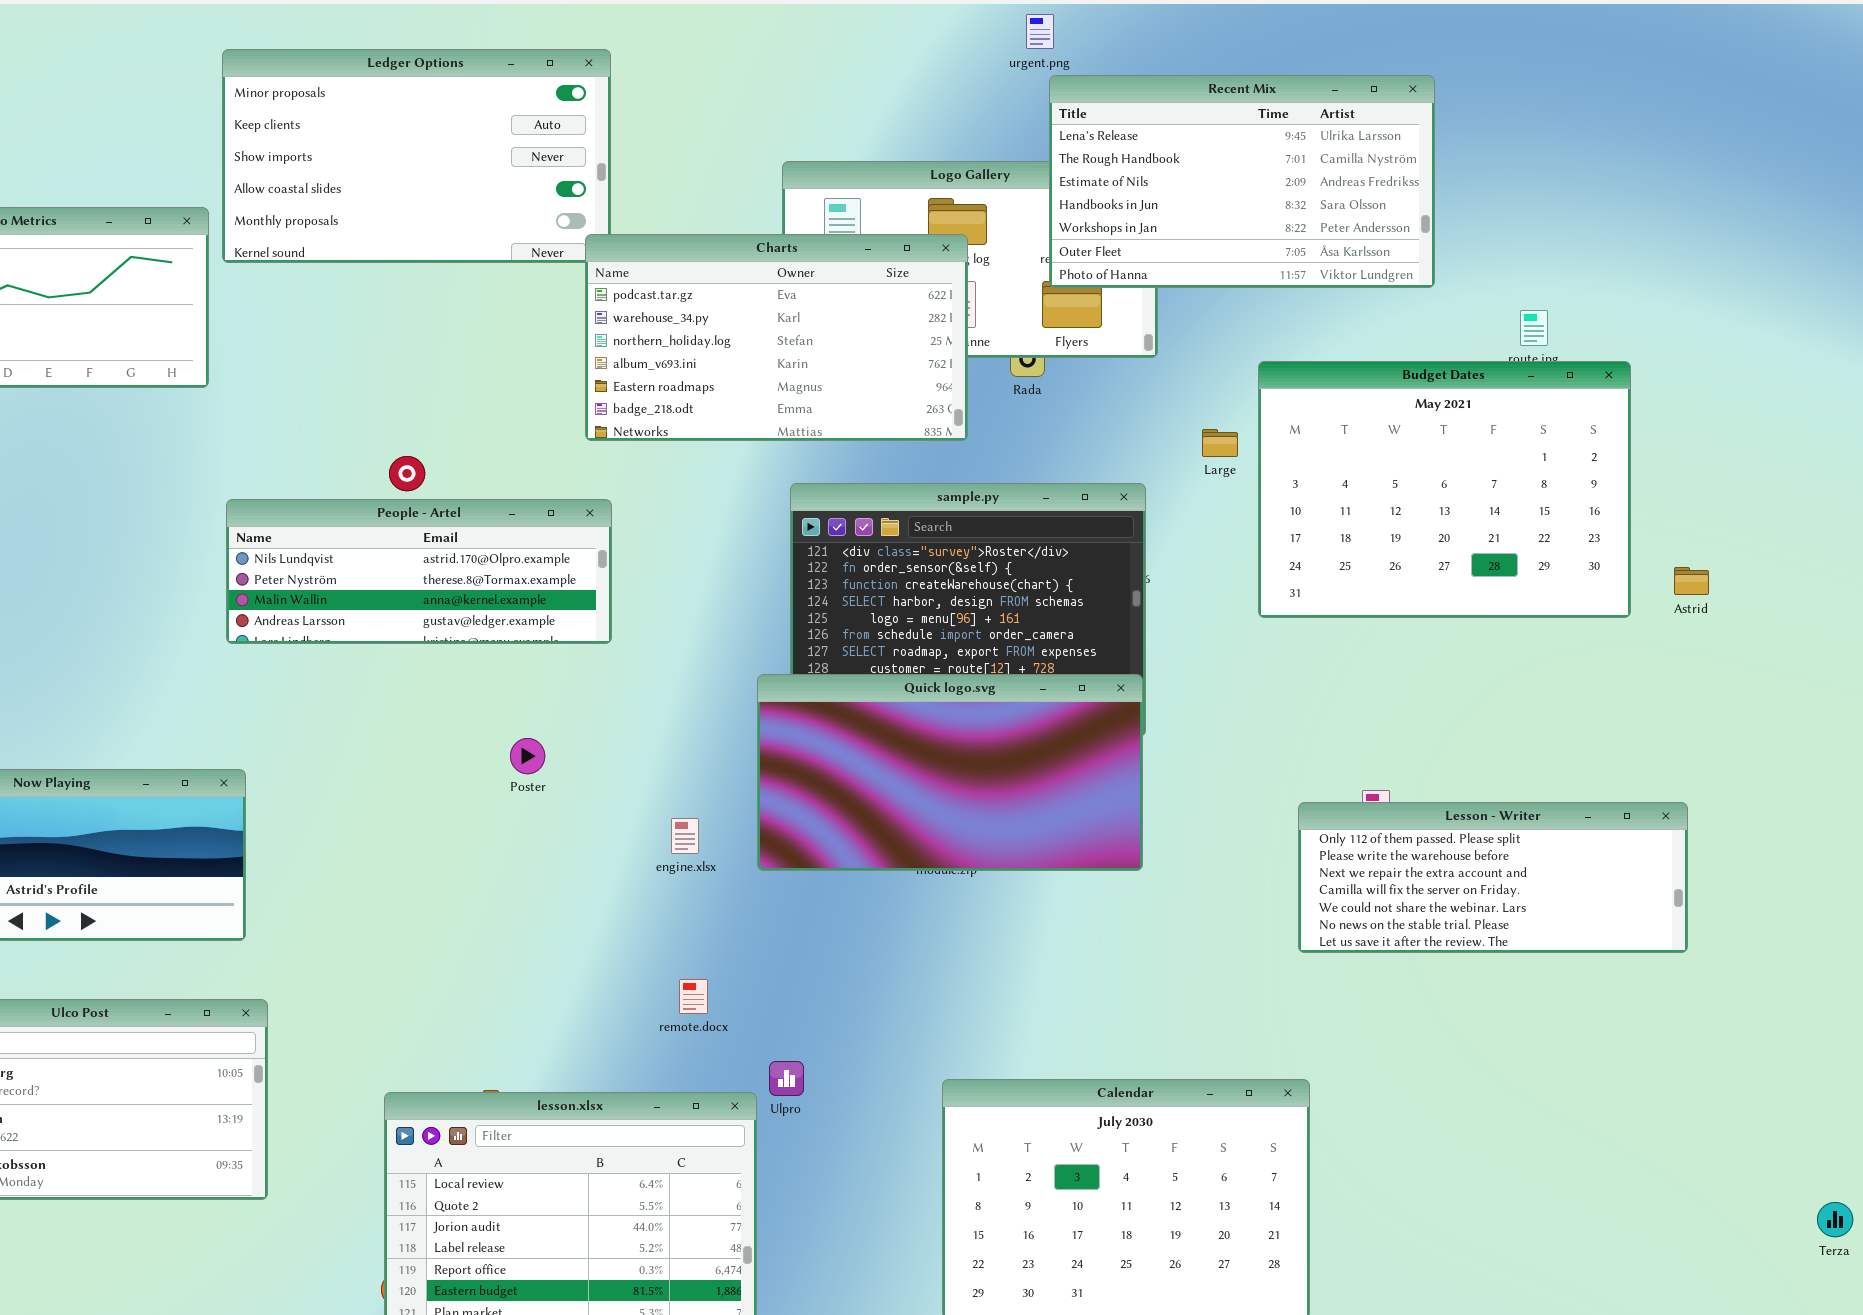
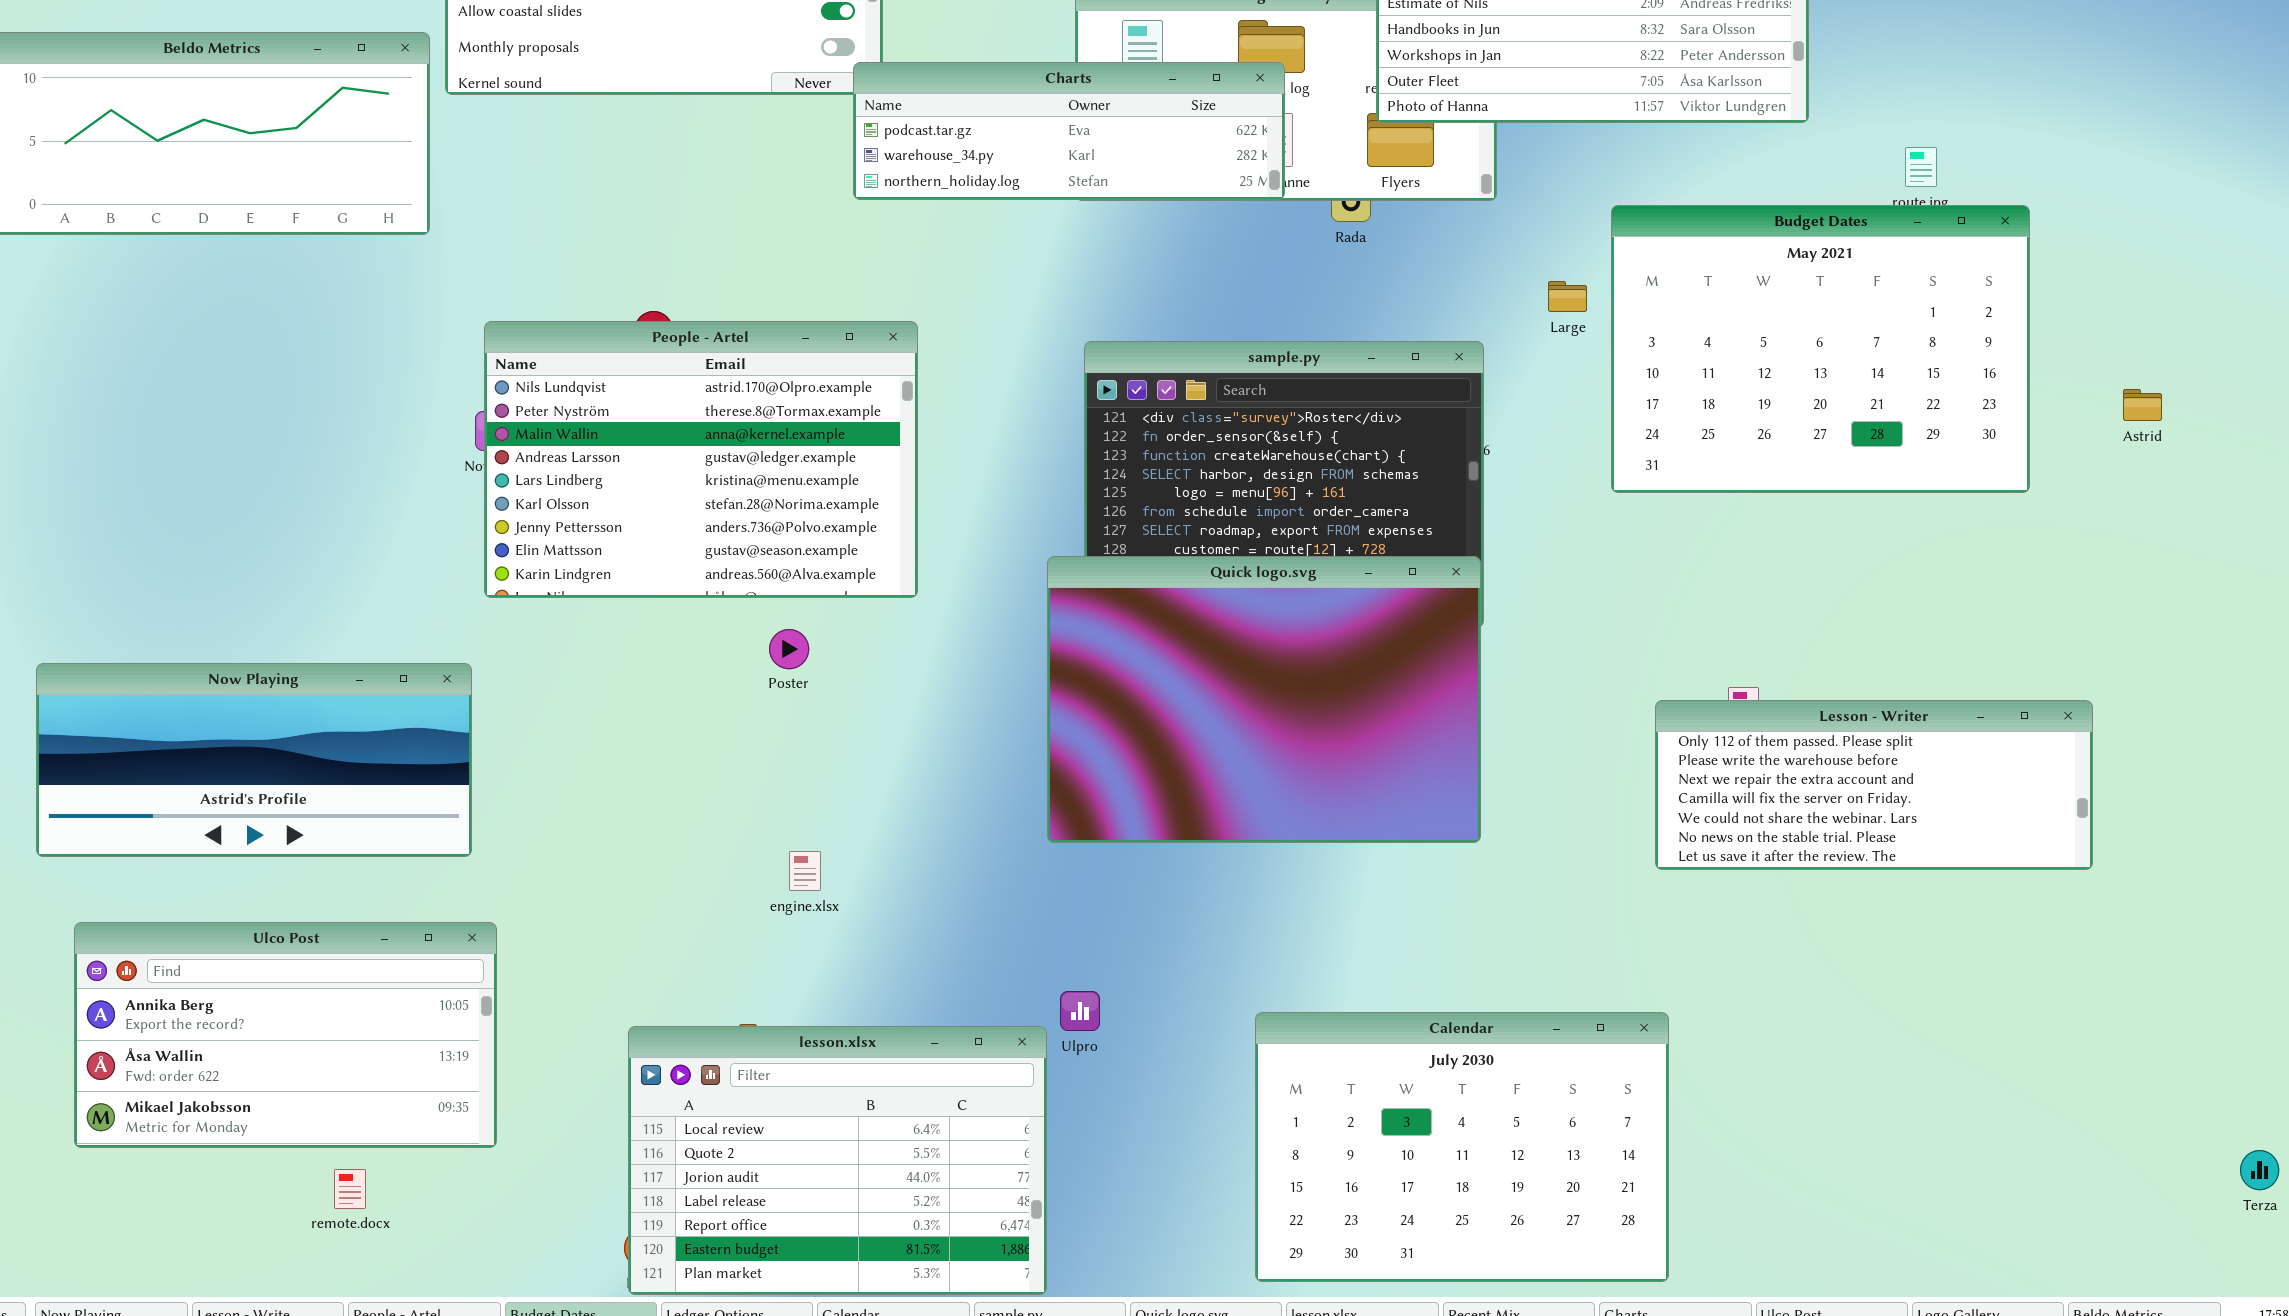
Charts: [585,234,968,441] -> [853,62,1285,200], resized
People - Artel: [226,499,612,644] -> [484,321,918,598], moved, resized
Astrid: [1674,567,1709,595] -> [2123,389,2162,421], moved
Quick logo.svg: [757,674,1143,871] -> [1047,556,1481,843], resized
engine.xlsx: [671,818,699,854] -> [789,851,821,891], moved
remote.docx: [679,979,708,1014] -> [334,1169,366,1209], moved

